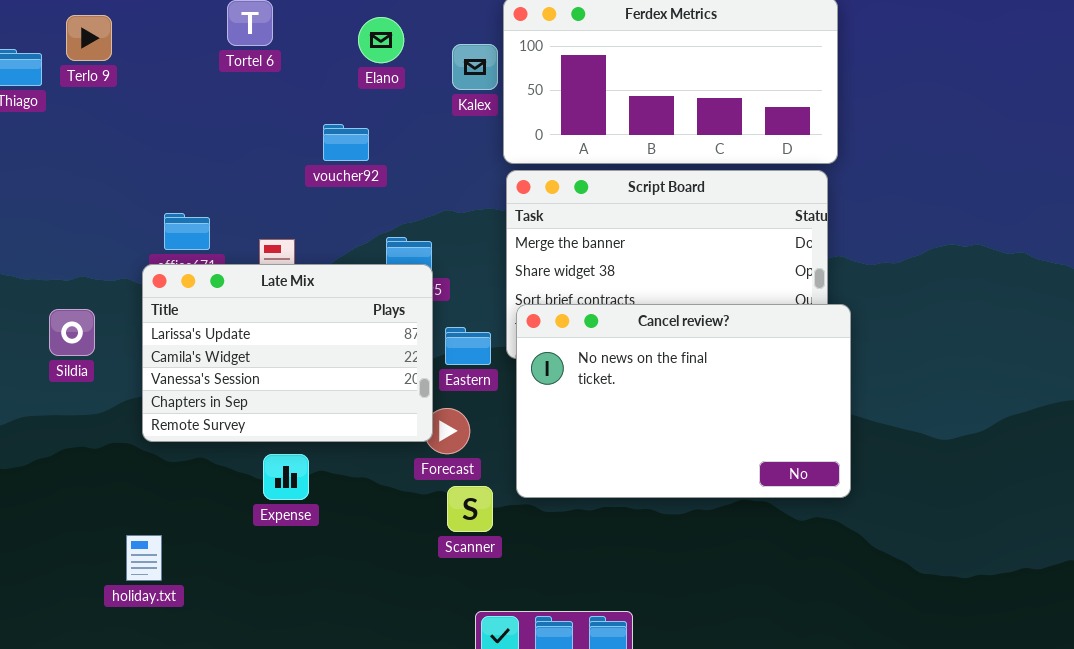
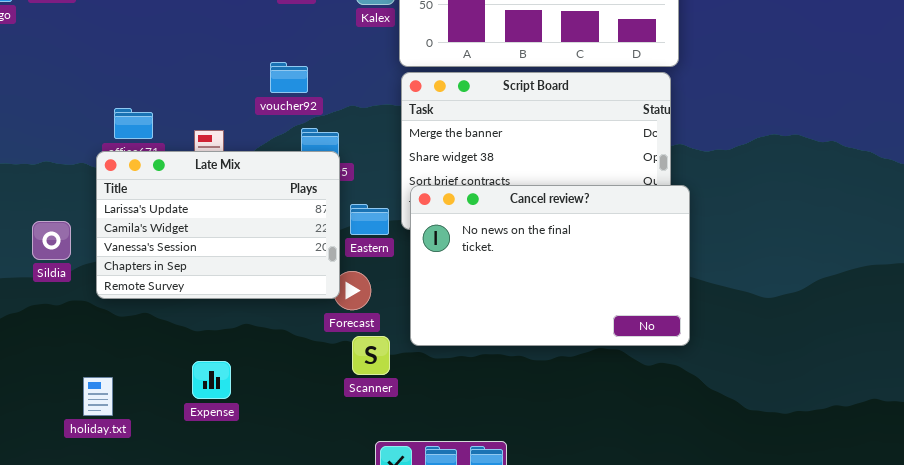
voucher92: [323,124,369,161] -> [270,62,308,93], moved
Sildia: [49,309,95,356] -> [32,221,71,260], moved
Expense: [263,454,309,500] -> [192,361,231,399], moved

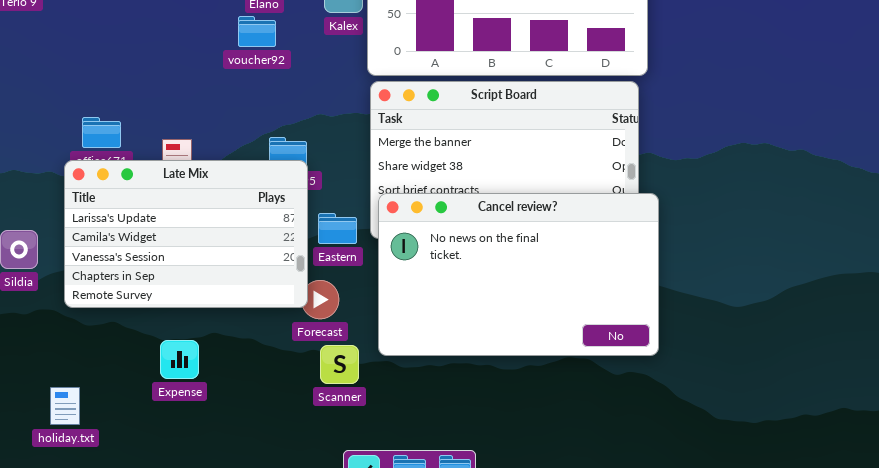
voucher92: [270,62,308,93] -> [238,16,276,47], moved
Expense: [192,361,231,399] -> [160,340,199,379], moved

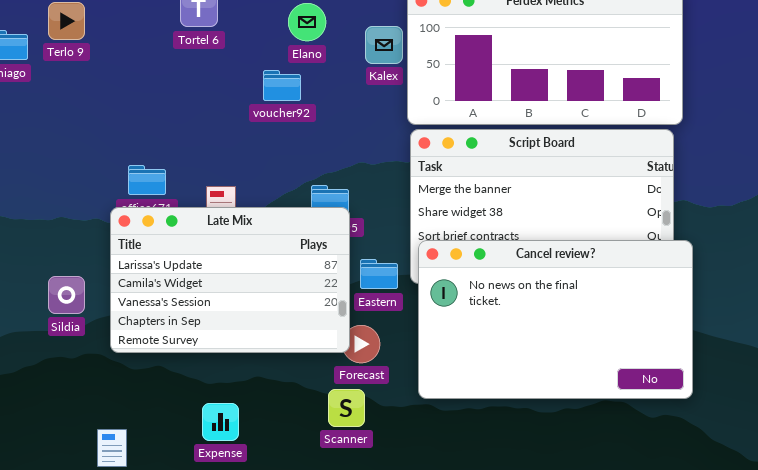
voucher92: [238,16,276,47] -> [263,70,301,101], moved
Expense: [160,340,199,379] -> [202,403,239,441], moved
Scanner: [320,345,359,384] -> [328,389,365,427], moved

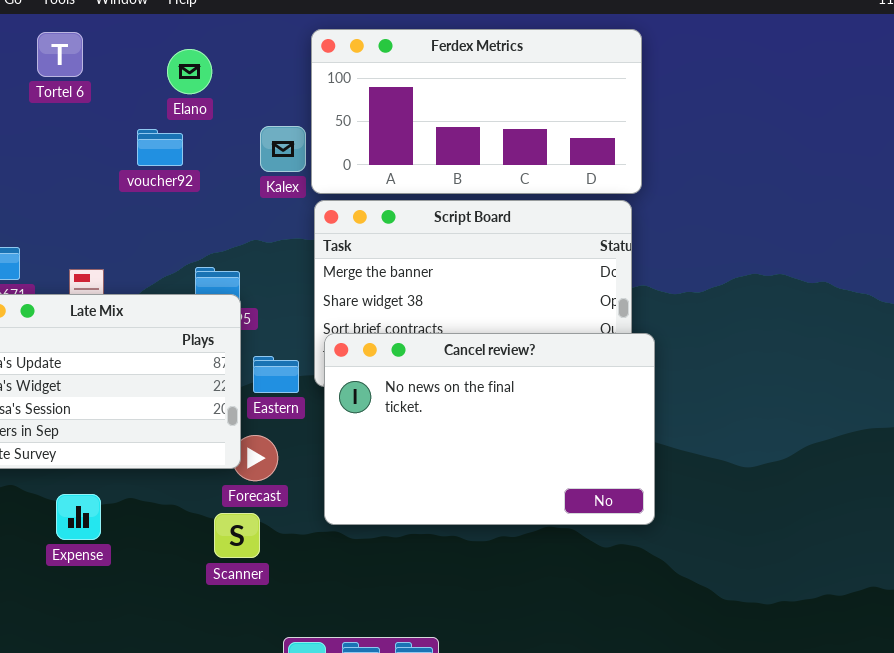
Kalex: [365,26,403,64] -> [260,126,306,172], moved
Expense: [202,403,239,441] -> [56,494,101,540], moved

